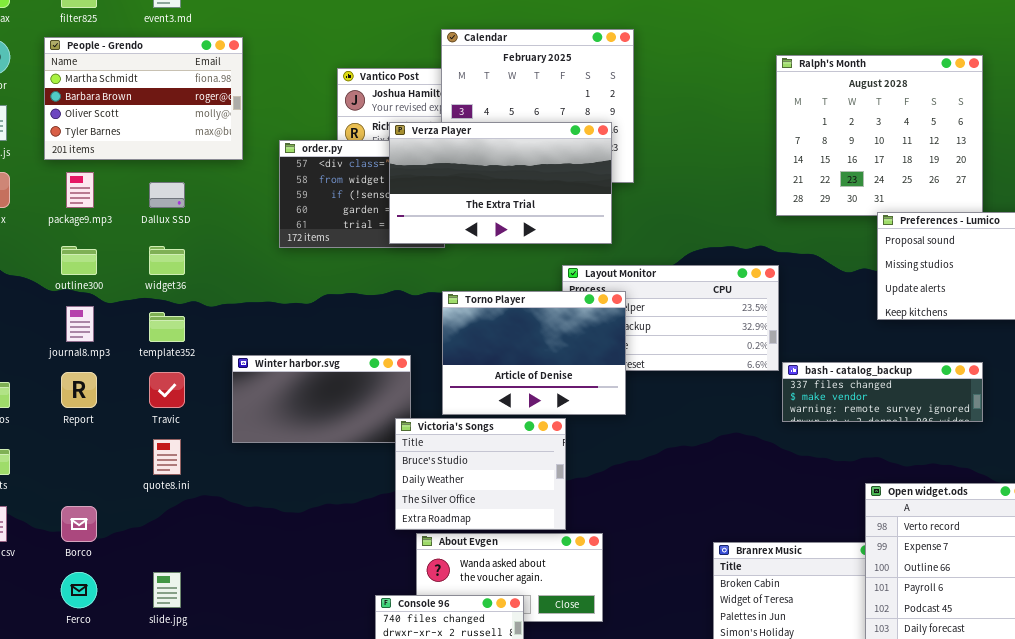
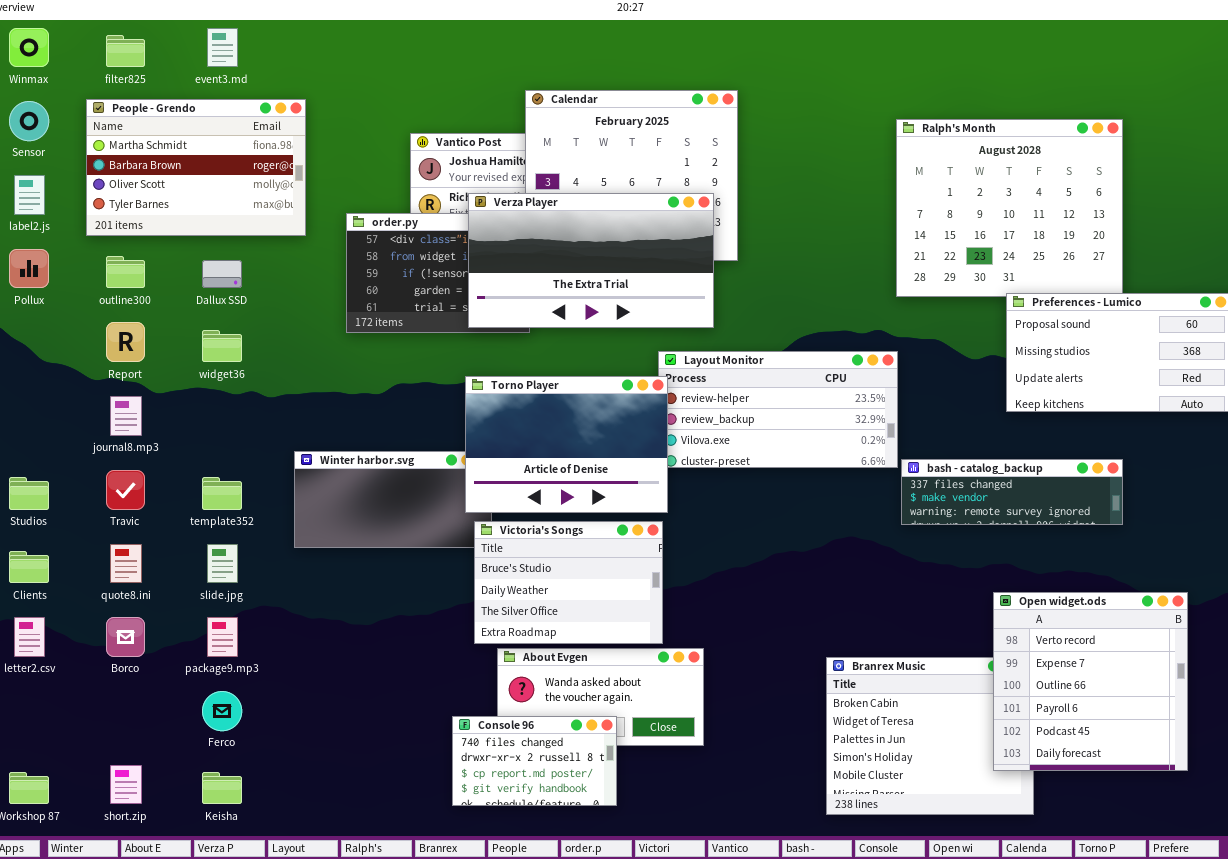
package9.mp3: [66,172,94,208] -> [207,617,238,657], moved
outline300: [61,246,97,275] -> [106,256,145,288], moved
Torno Player: [442,291,626,415] -> [465,376,668,513], moved
template352: [149,312,185,342] -> [202,477,242,510], moved
Report: [61,372,97,408] -> [106,322,145,362], moved
Travic: [149,372,185,408] -> [106,470,145,510], moved
quote8.ini: [153,439,181,475] -> [110,544,142,583], moved
Ferco: [61,572,97,608] -> [202,691,242,731], moved
slide.jpg: [153,572,181,608] -> [207,544,238,583], moved

